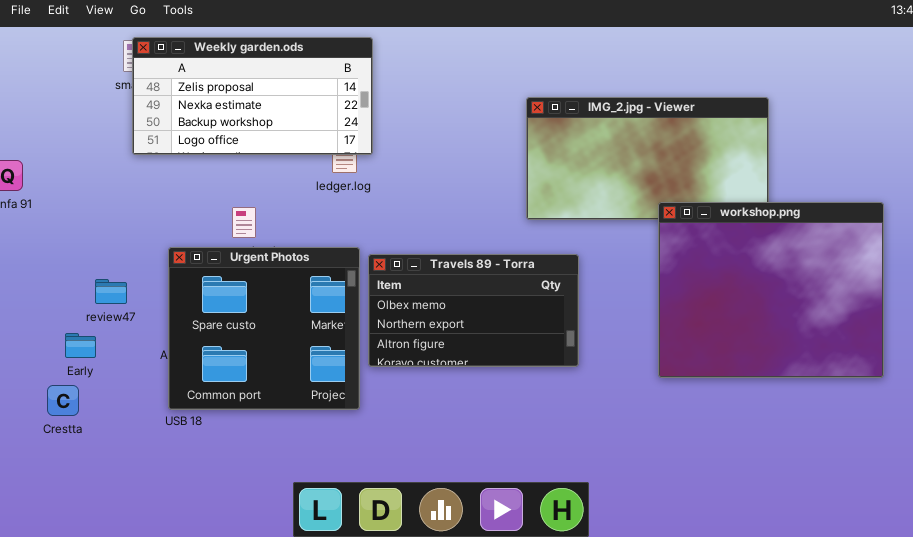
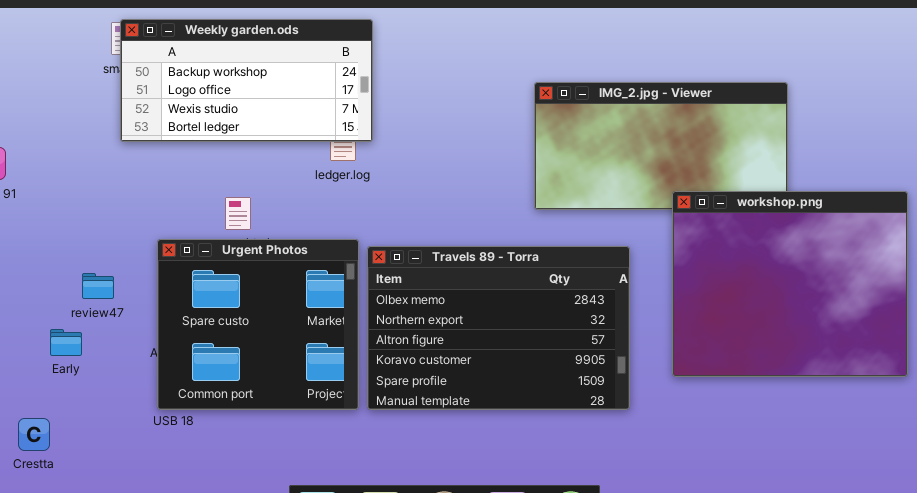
Weekly garden.ods: [132,37,373,155] -> [120,19,373,142], scrolled down 2 rows
Travels 89 - Torra: [368,254,579,367] -> [367,246,630,410], resized
Crestta: [47,385,79,416] -> [18,418,50,451], moved

